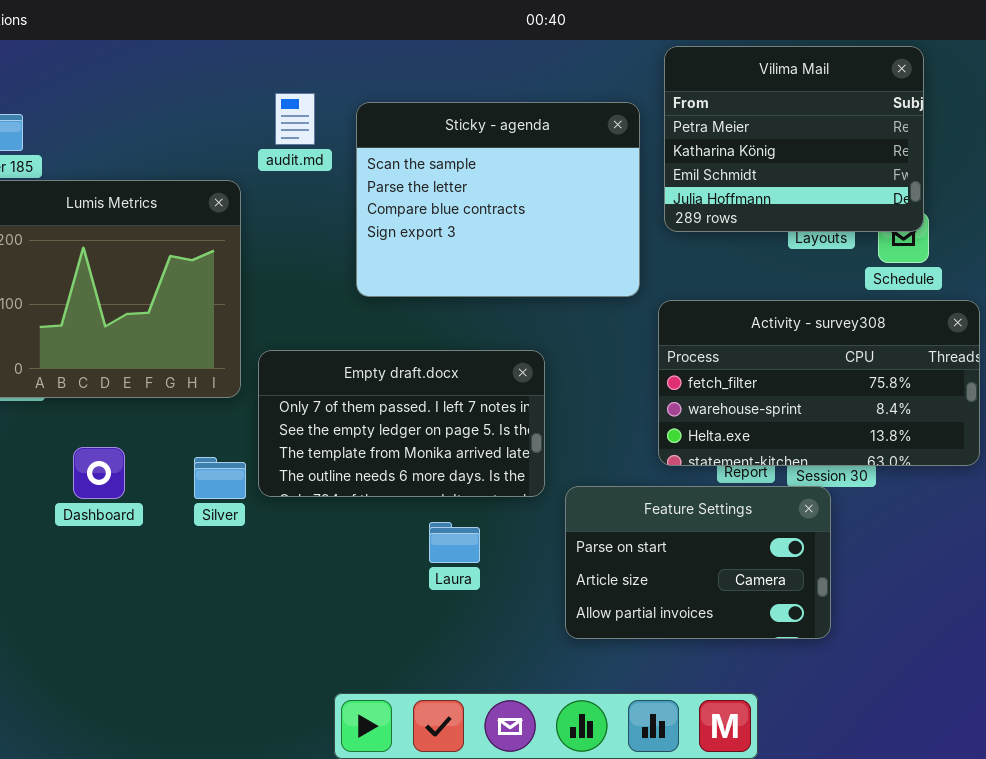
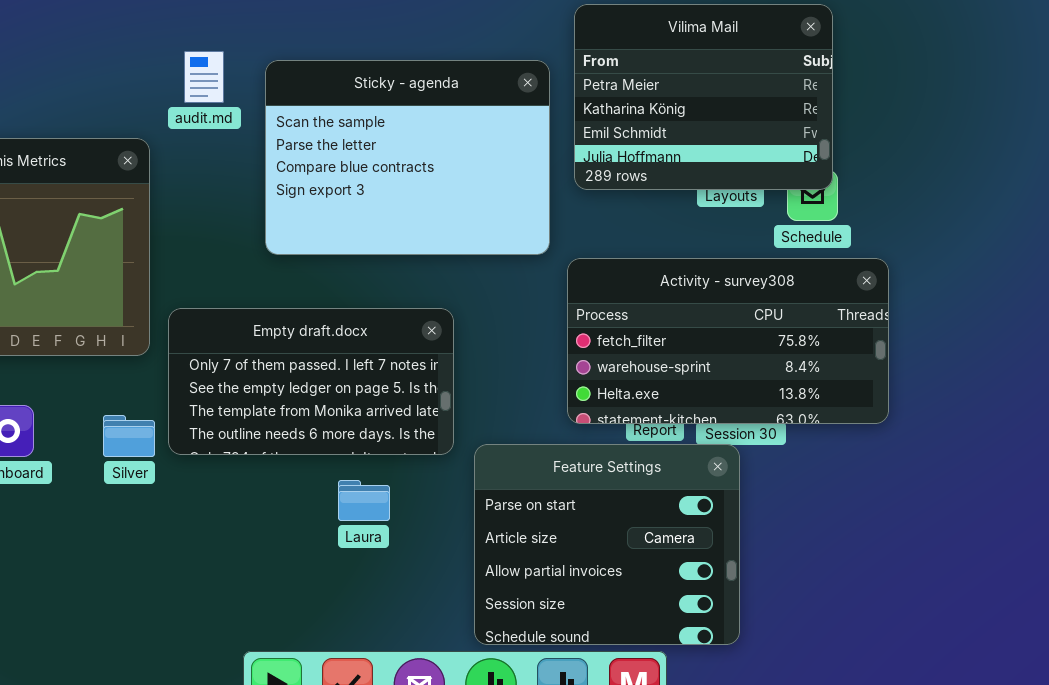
Feature Settings: [565,486,831,639] -> [474,444,740,645], resized

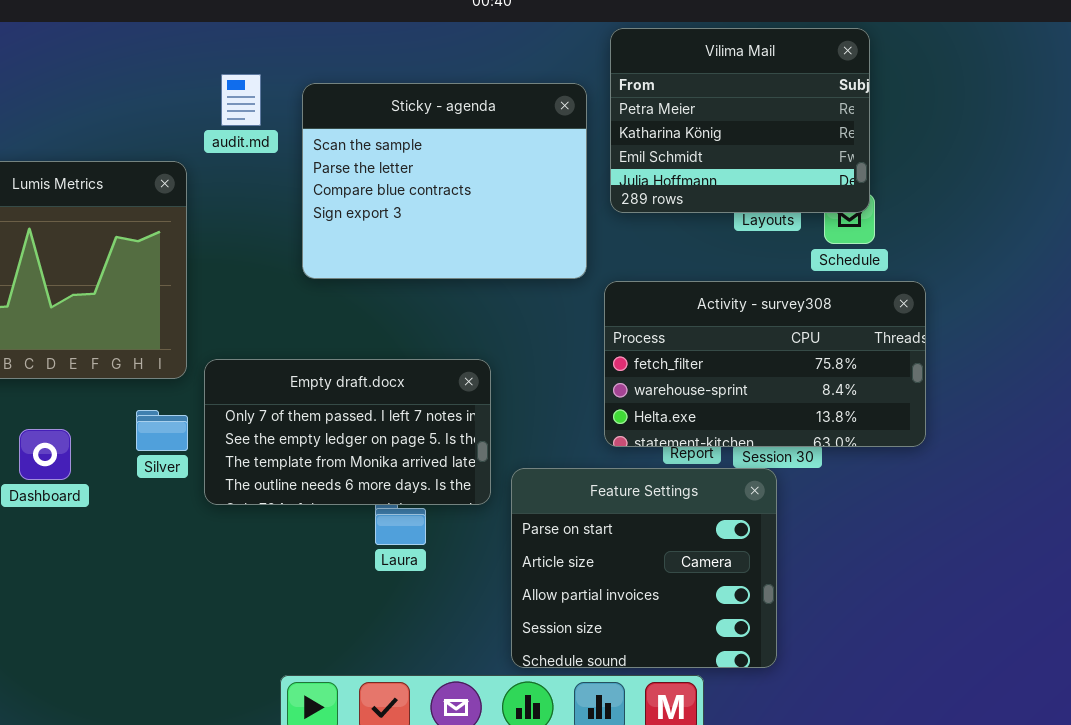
Empty draft.docx: [168,308,454,455] -> [204,359,491,505], moved
Silver: [103,415,155,457] -> [136,410,188,451], moved

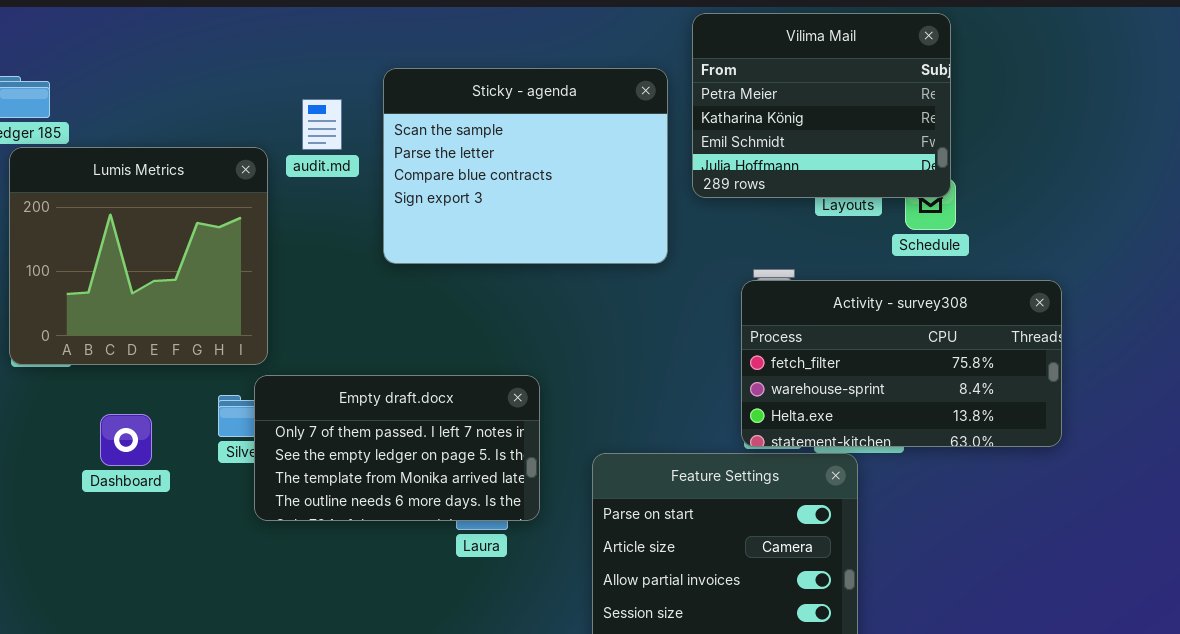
audit.md: [221,74,261,126] -> [302,99,342,150], moved
Activity - survey308: [604,281,926,447] -> [741,280,1062,447], moved
Empty draft.docx: [204,359,491,505] -> [254,375,540,521], moved

